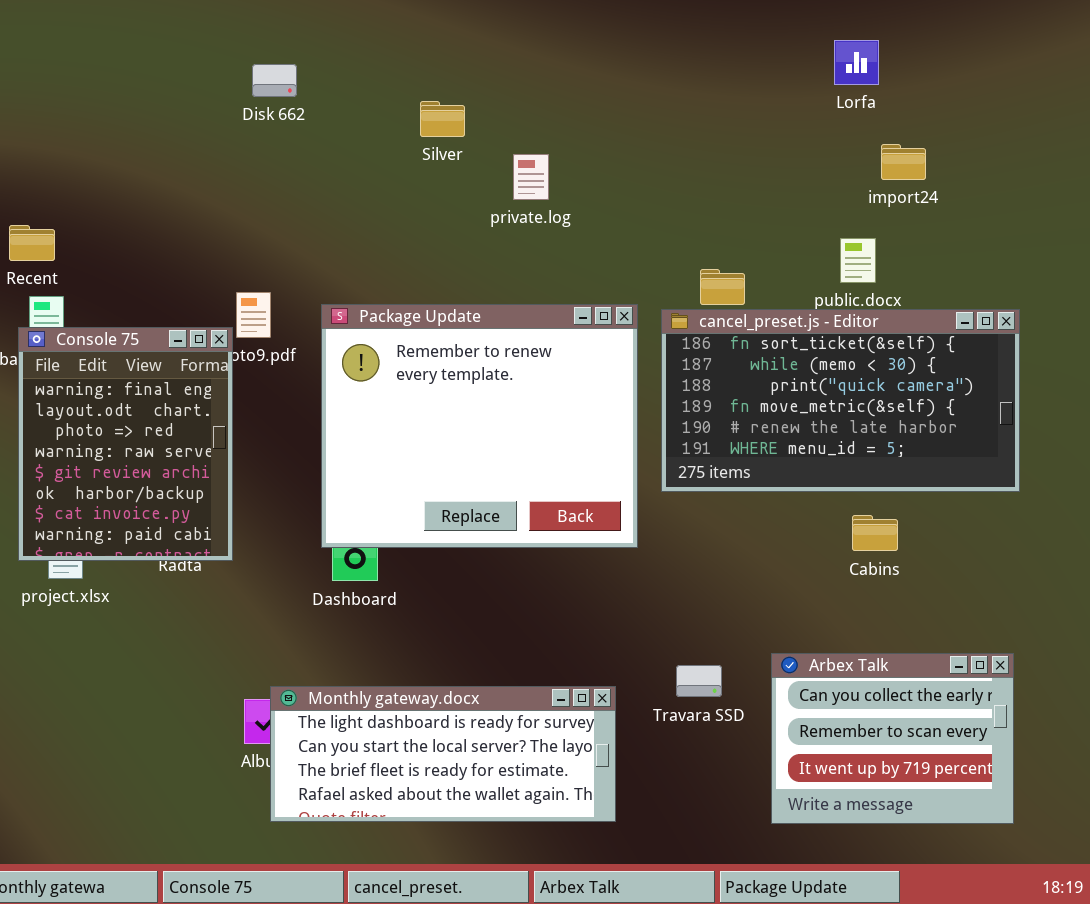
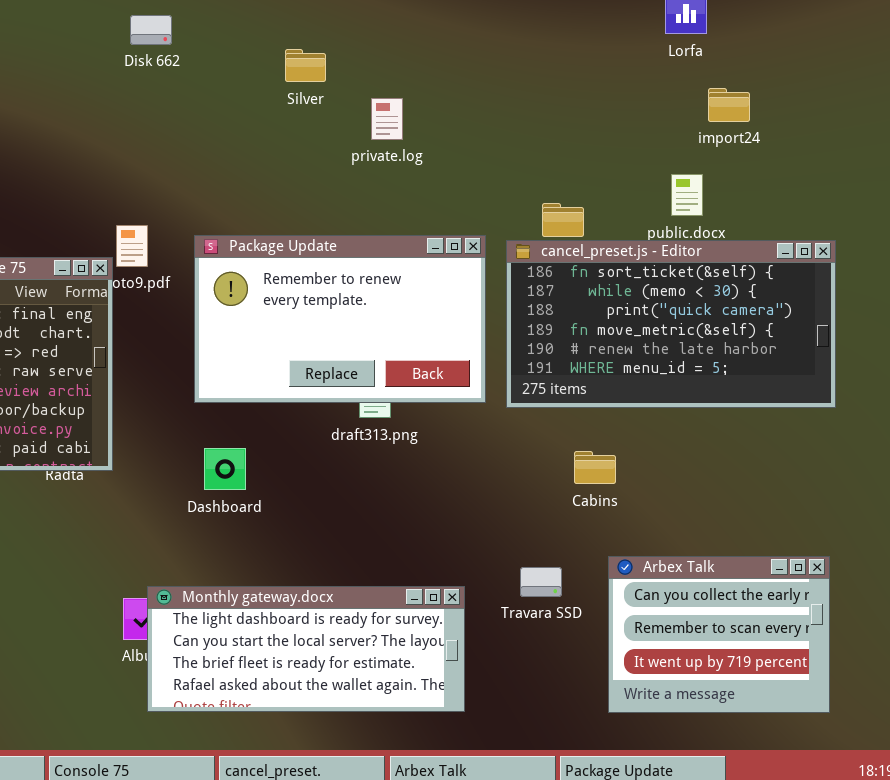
Package Update: [321,304,638,548] -> [194,235,486,403], resized
Cabins: [852,515,898,551] -> [574,451,616,484], moved

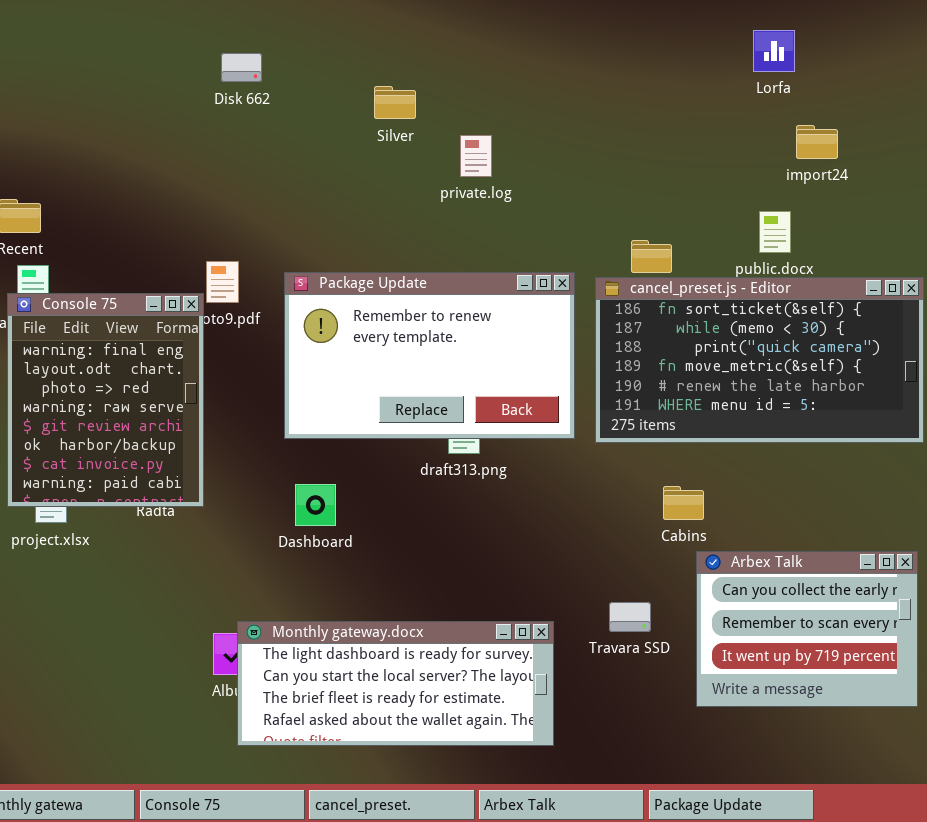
Arbex Talk: [608,556,830,713] -> [696,551,918,707], moved

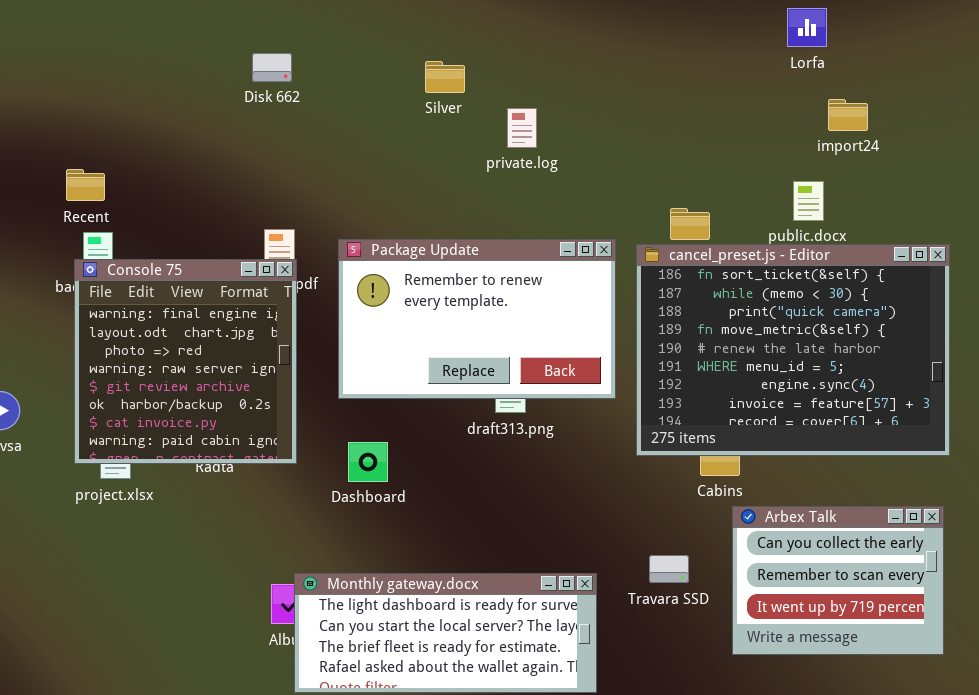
Disk 662: [221,53,262,82] -> [252,53,292,82], moved
cancel_preset.js - Editor: [595,277,924,443] -> [636,244,950,456], resized
Console 75: [7,293,204,507] -> [74,259,297,464], resized

